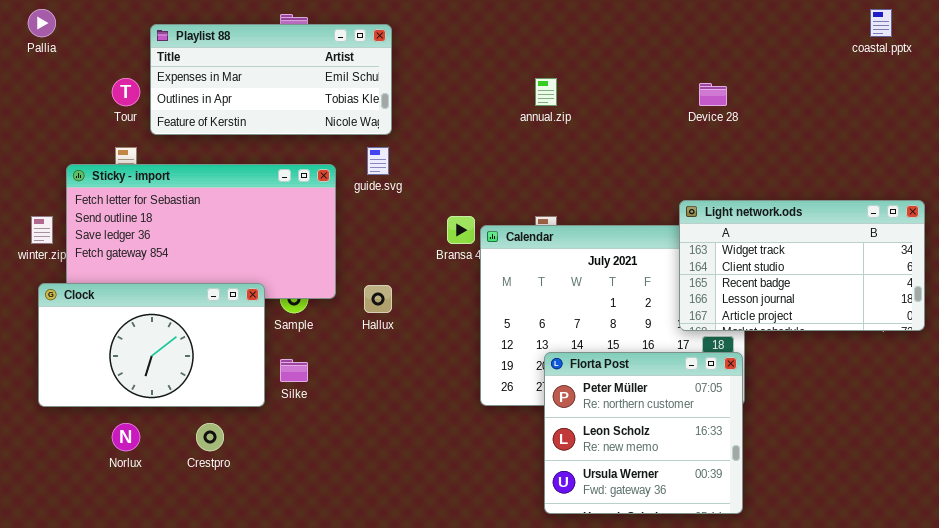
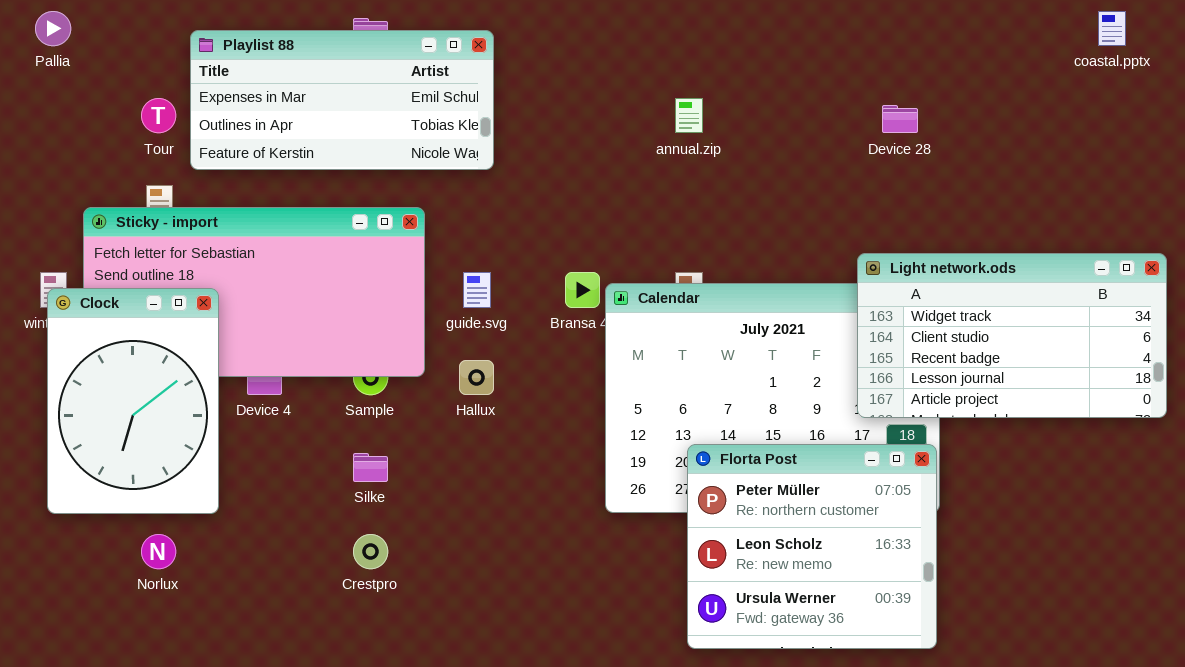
guide.svg: [367,147,389,175] -> [463,272,491,308], moved
Clock: [38,283,265,407] -> [47,288,219,514], resized
Crestpro: [196,423,224,451] -> [353,534,388,569], moved

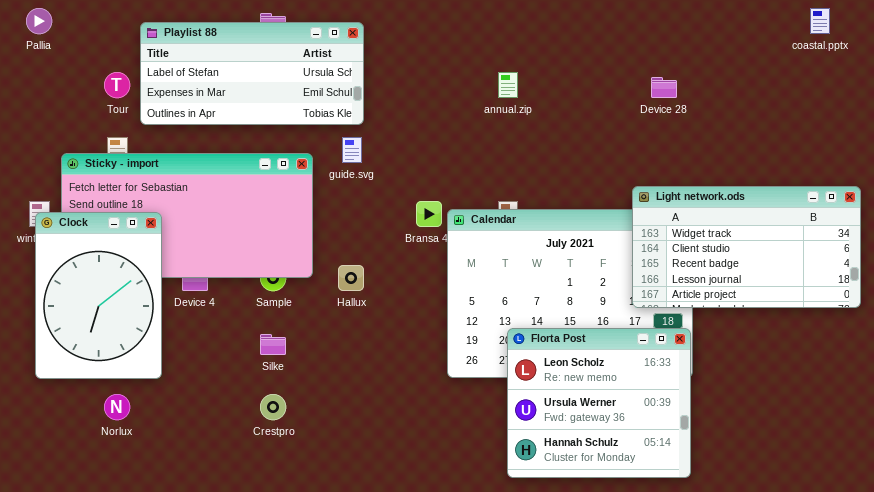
Playlist 88: [190,30,494,170] -> [140,22,364,125], scrolled up 1 row
guide.svg: [463,272,491,308] -> [342,137,362,163], moved
Florta Post: [687,444,937,649] -> [507,328,691,478], scrolled down 1 row

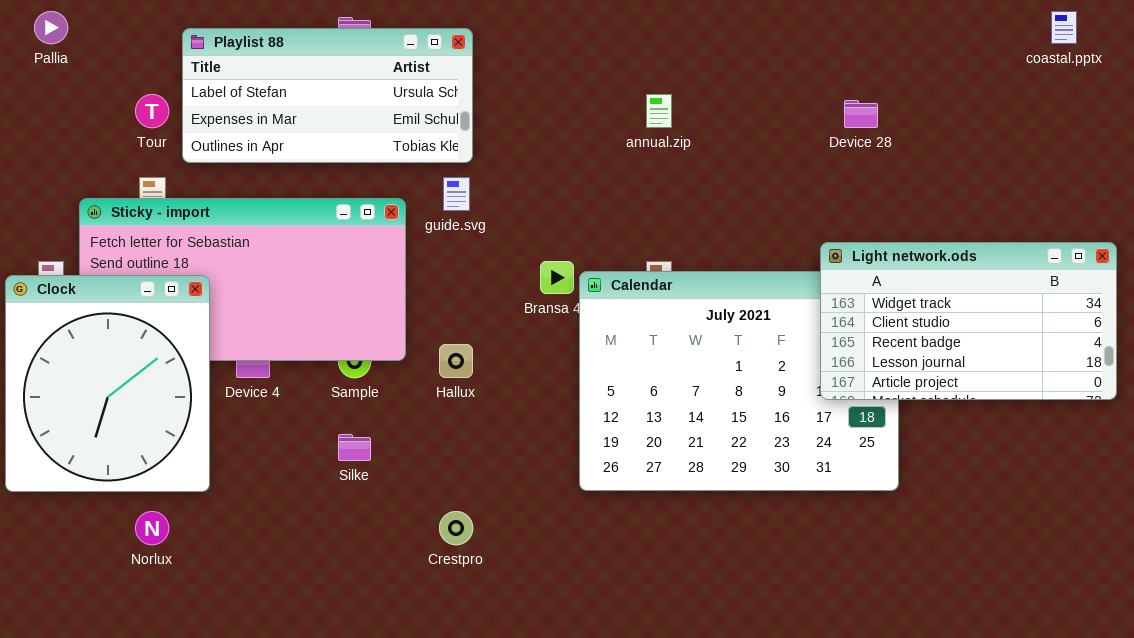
Clock: [35,212,162,379] -> [5,275,210,492], resized
Florta Post: [507,328,691,478] -> none, closed
Crestpro: [260,394,286,420] -> [439,511,473,545], moved

